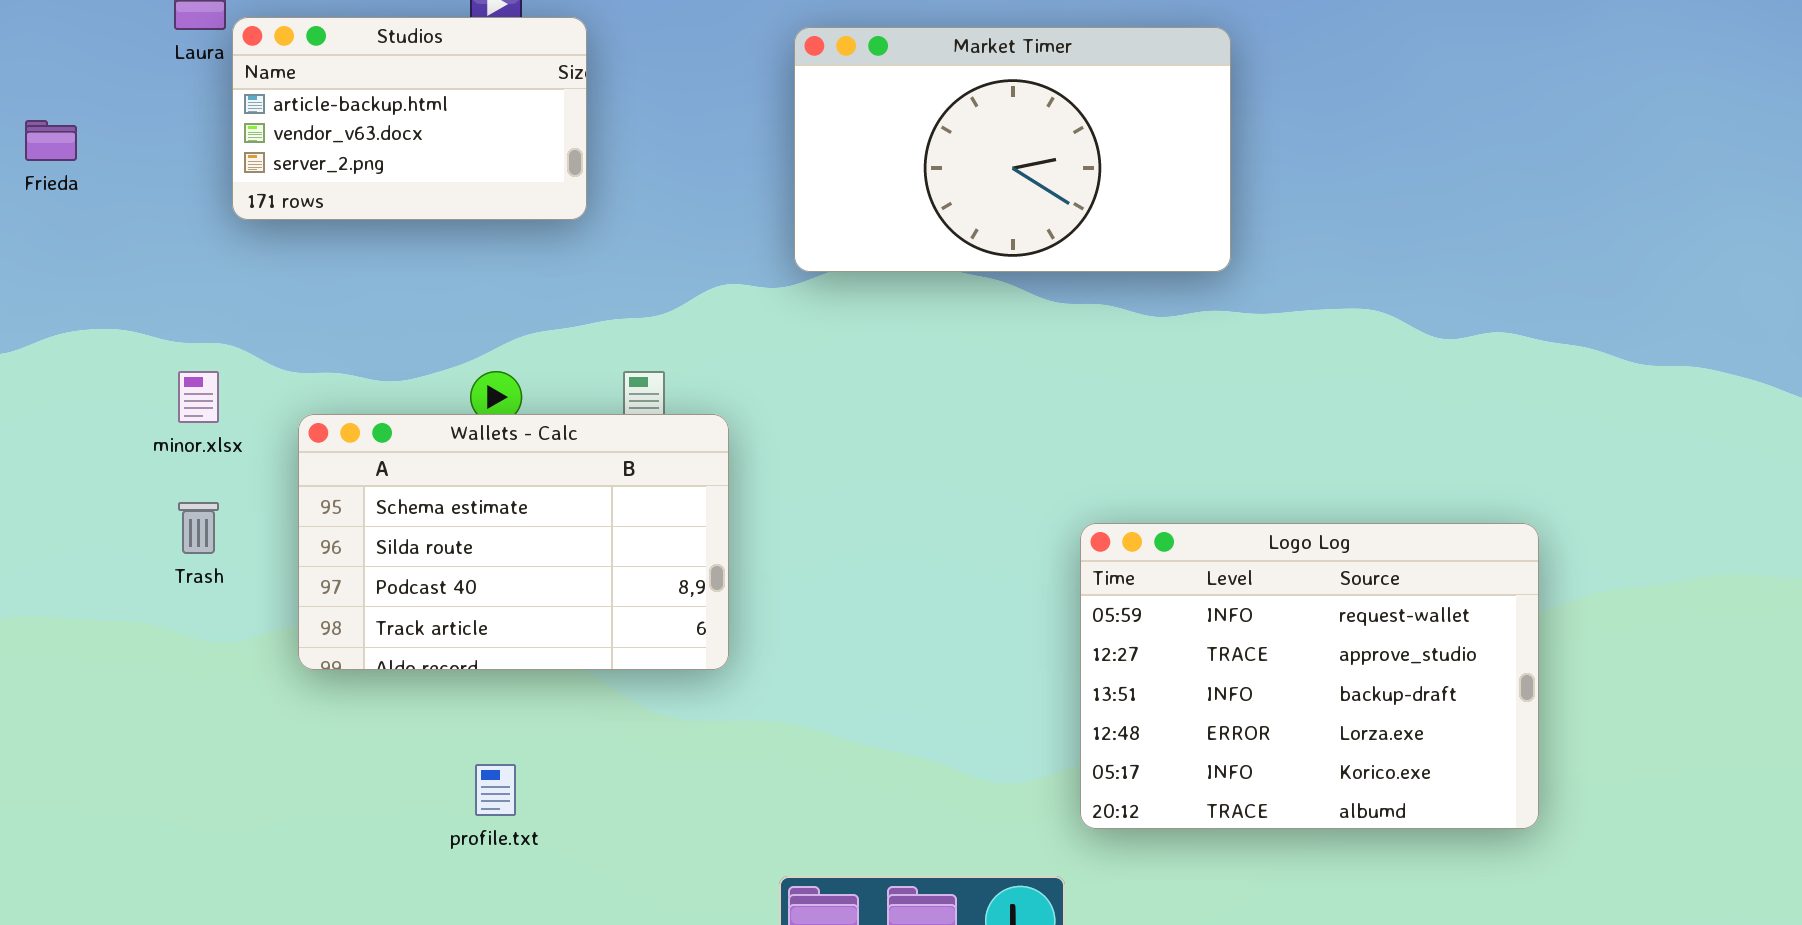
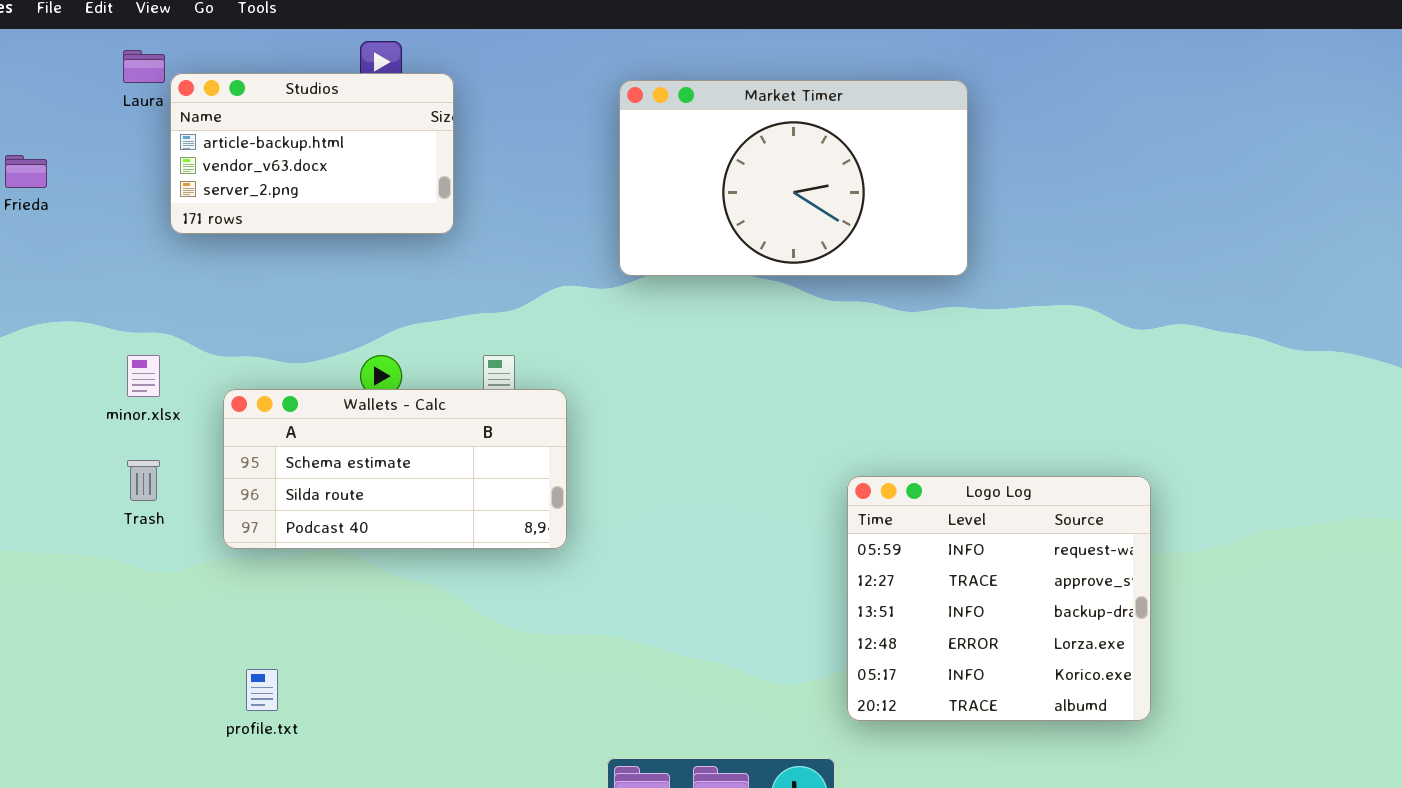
Wallets - Calc: [298,414,729,670] -> [223,389,567,549], resized
Logo Log: [1080,523,1539,829] -> [847,476,1151,721], resized
profile.txt: [475,764,516,816] -> [246,669,278,711], moved

